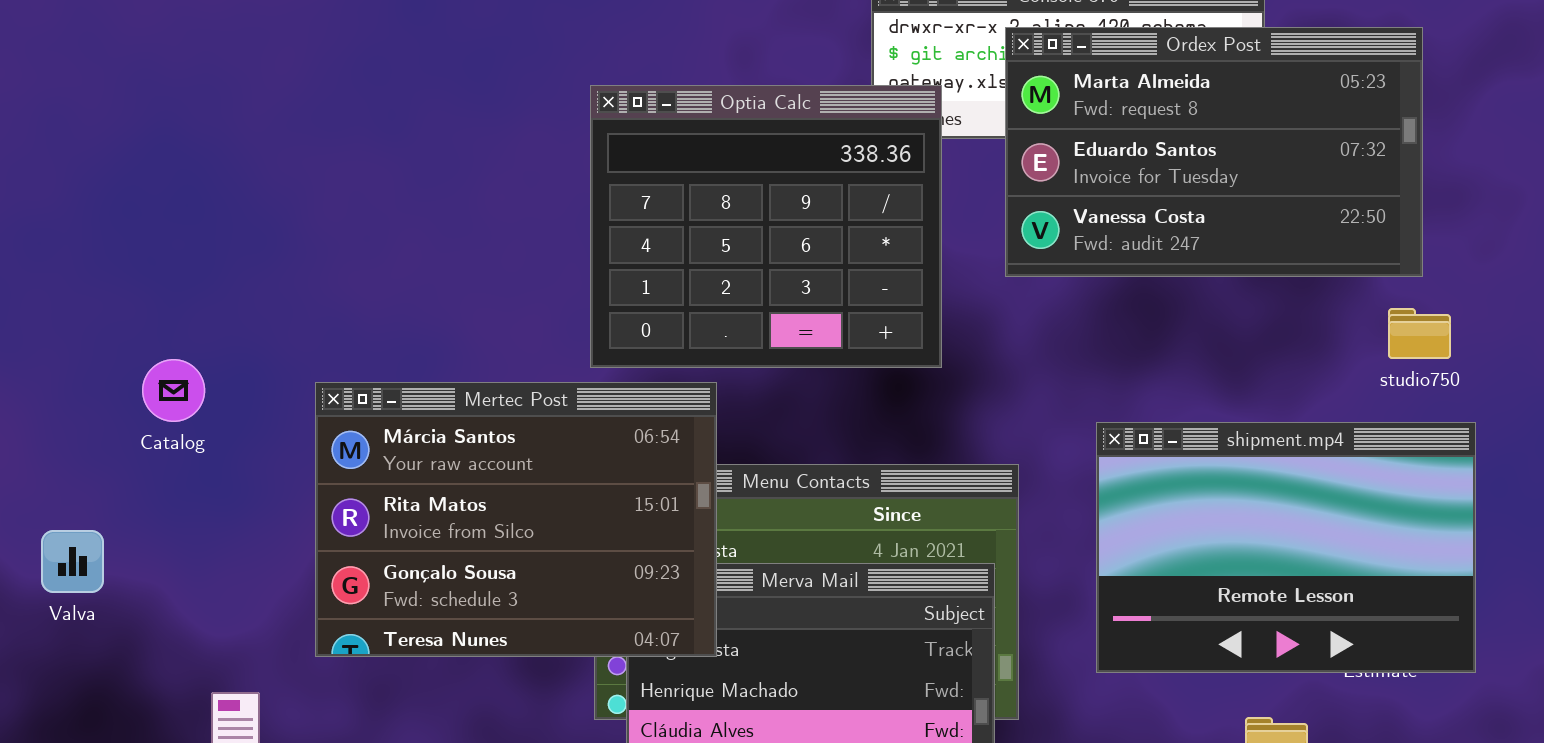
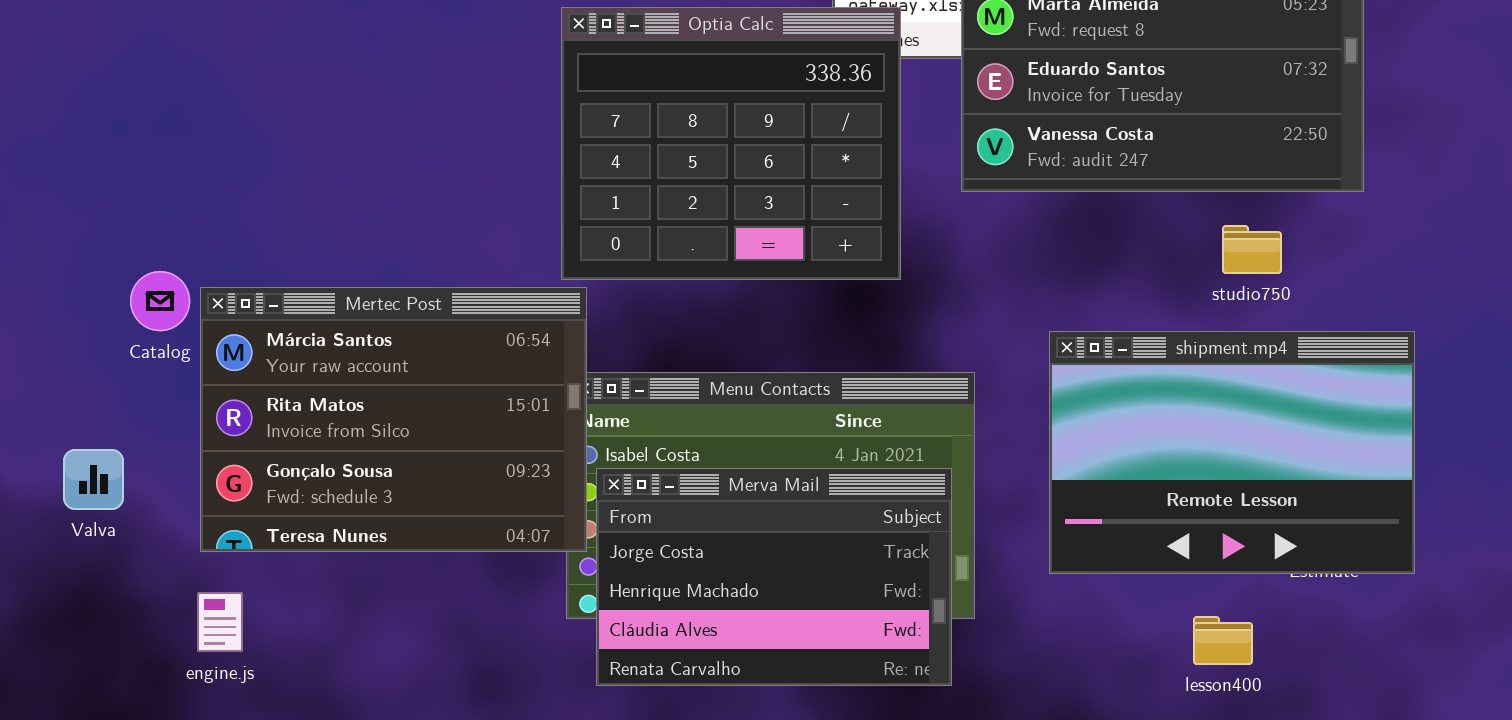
studio750: [1388,308,1451,359] -> [1222,225,1282,274], moved
Mertec Post: [315,382,717,657] -> [200,287,587,552], moved
Valva: [41,530,104,593] -> [63,449,124,510], moved

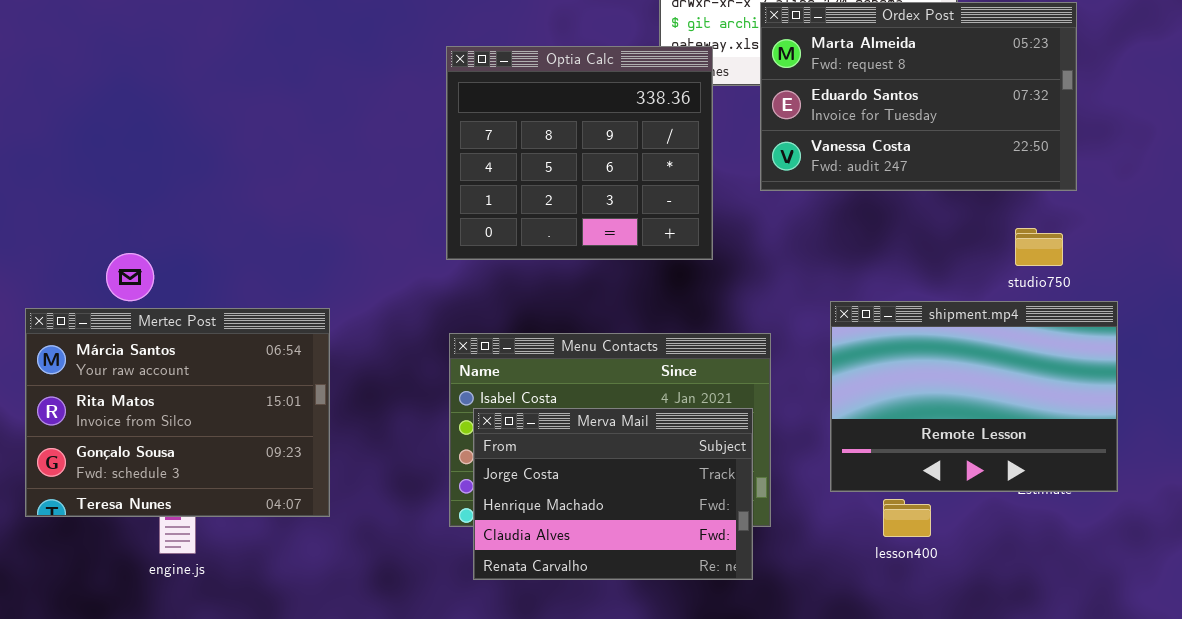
studio750: [1222,225,1282,274] -> [1015,228,1063,266], moved
Mertec Post: [200,287,587,552] -> [25,308,330,517], moved
lesson400: [1193,616,1253,665] -> [883,499,931,537], moved

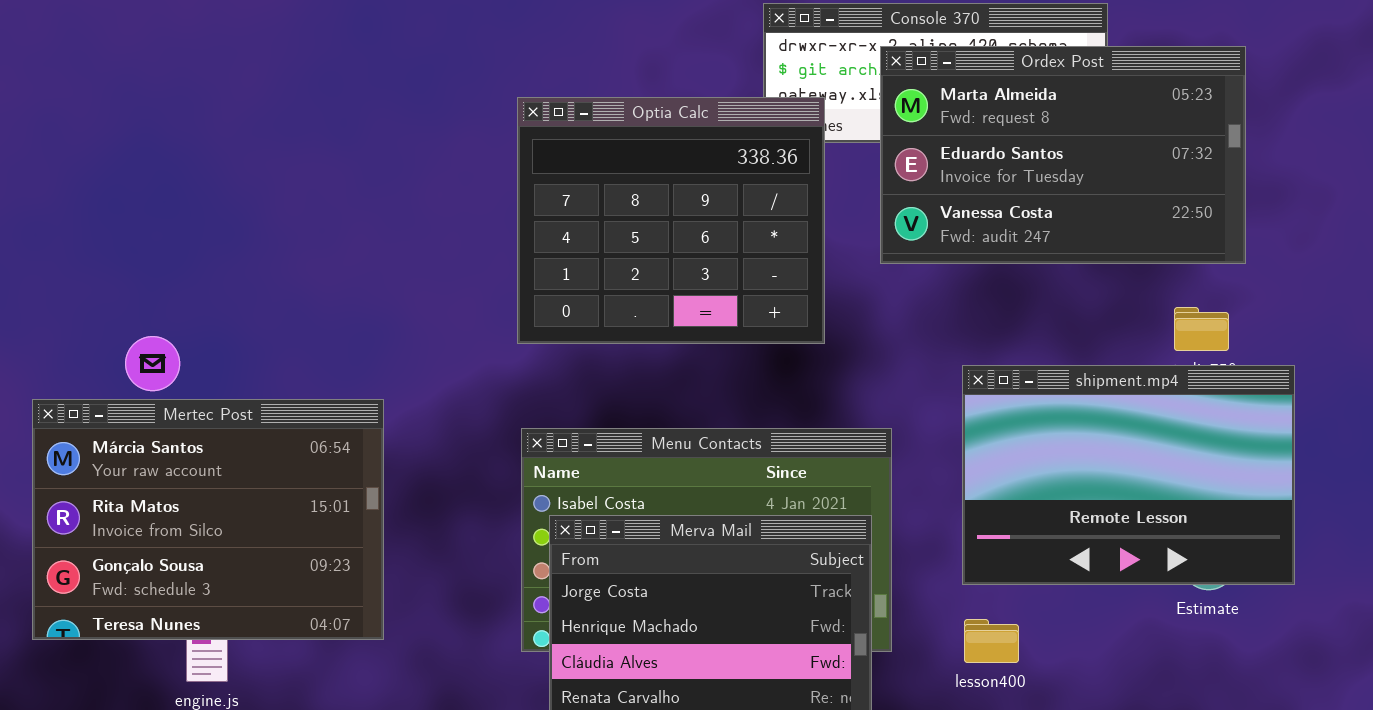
shipment.mp4: [830,301,1118,492] -> [962,365,1295,585], moved
lesson400: [883,499,931,537] -> [964,619,1019,663], moved

